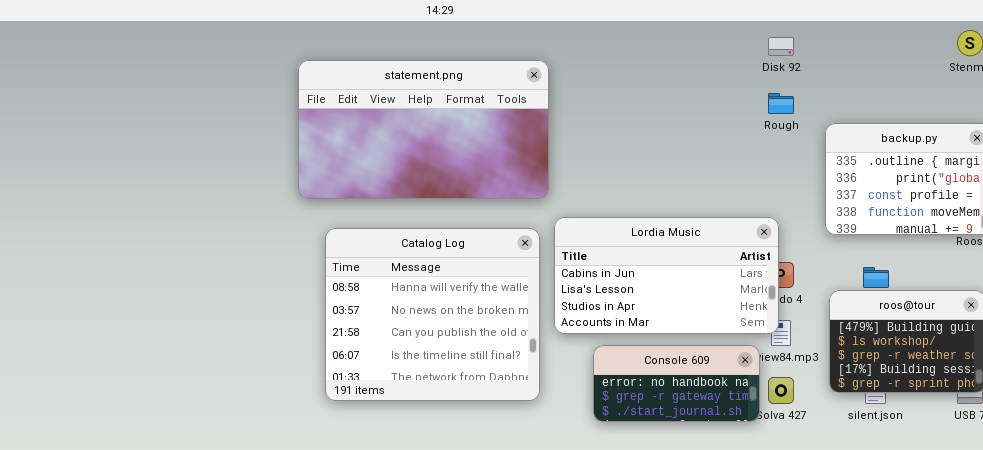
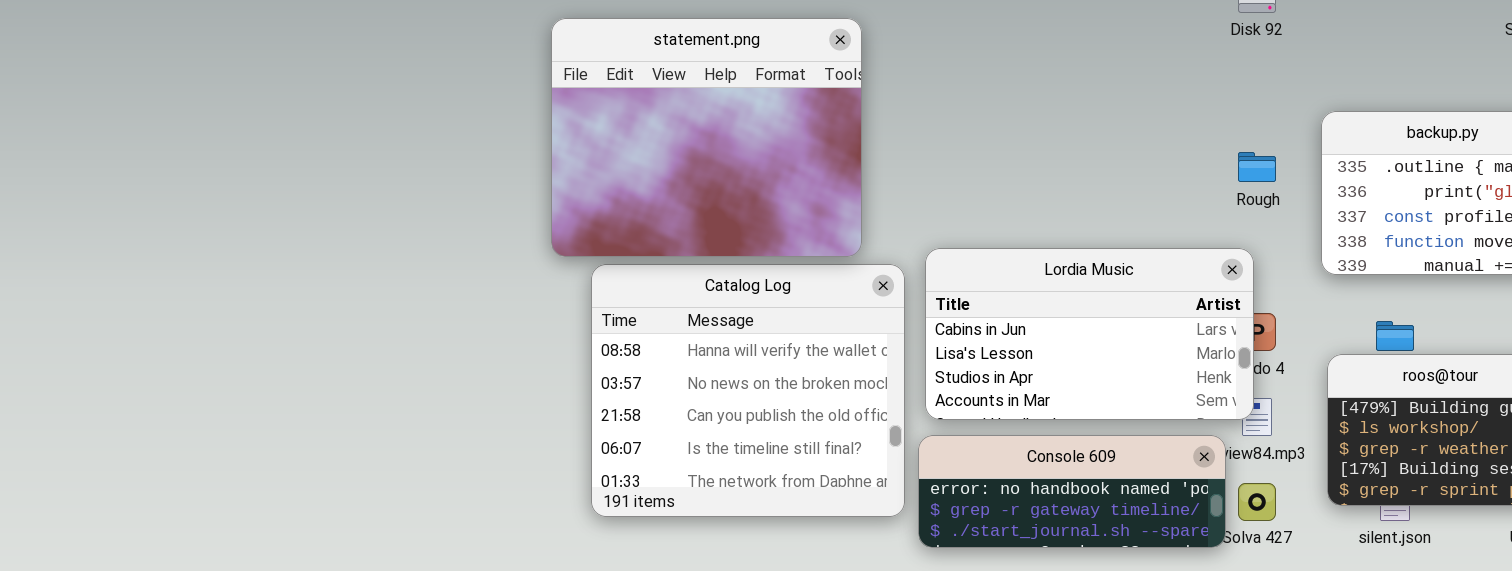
statement.png: [298,60,549,199] -> [551,18,862,257], resized
Rough: [768,93,794,114] -> [1238,152,1276,182], moved
Console 609: [593,345,760,422] -> [918,435,1226,548], resized

